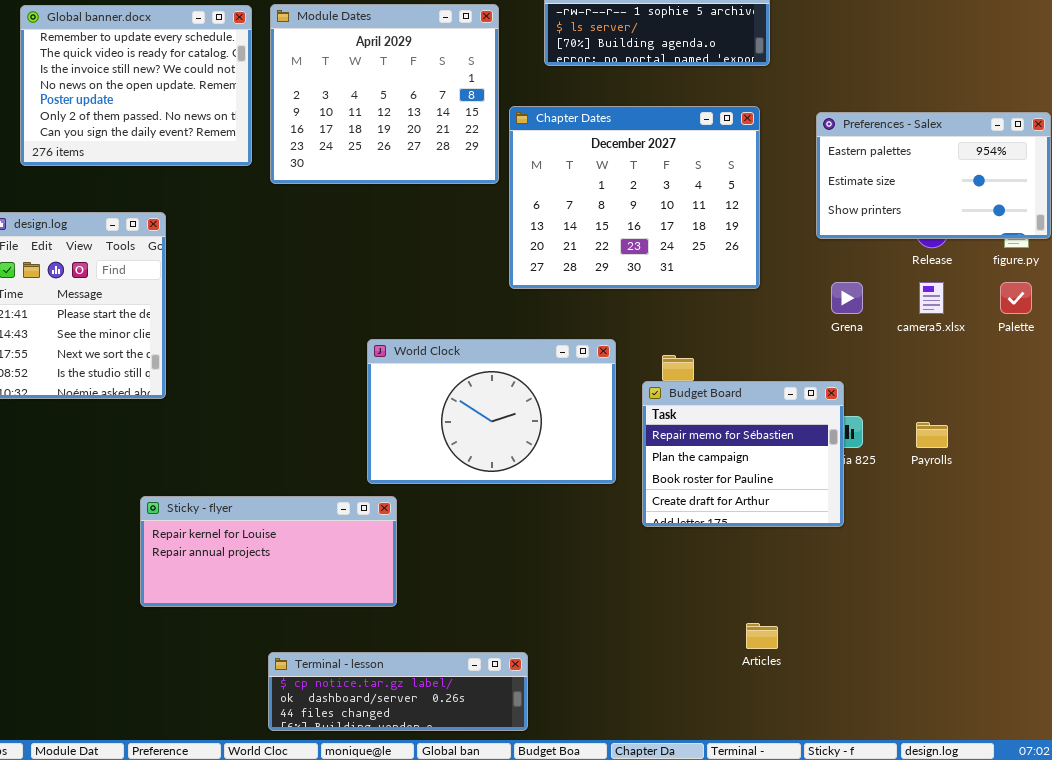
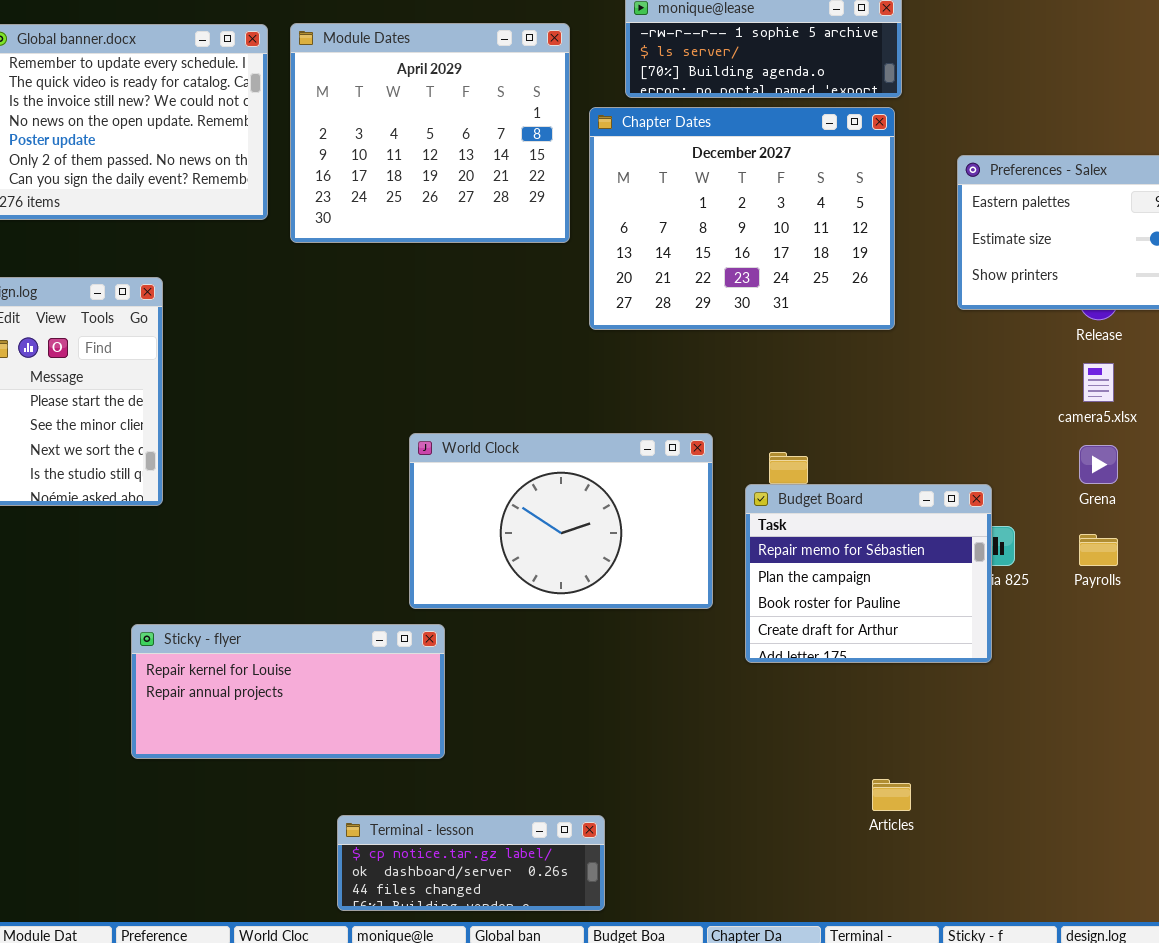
Chapter Dates: [509,106,760,289] -> [589,107,895,330], moved
Grena: [831,282,863,314] -> [1079,445,1118,484], moved
Terminal - lesson: [268,652,528,731] -> [337,815,605,911], resized

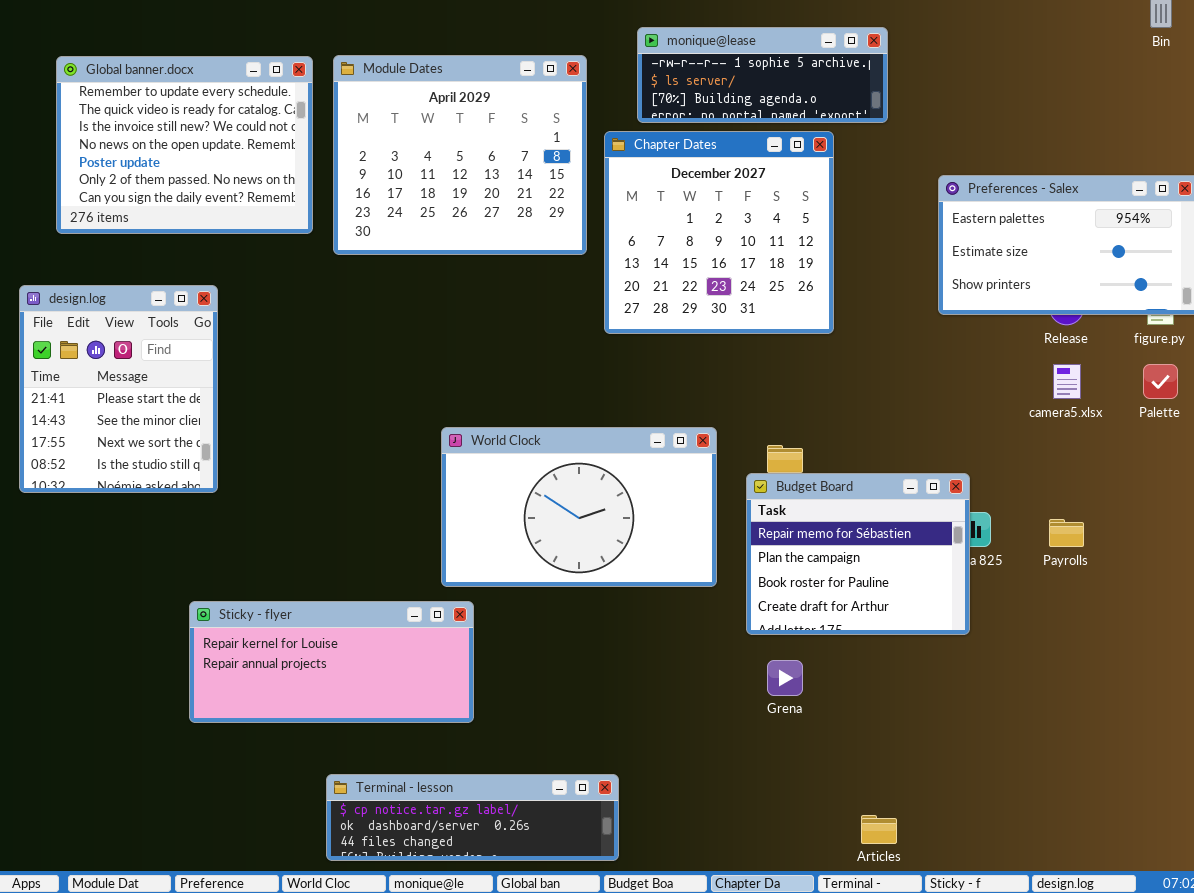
Chapter Dates: [589,107,895,330] -> [604,131,834,334], resized
Grena: [1079,445,1118,484] -> [767,660,803,696], moved
Articles: [872,779,911,811] -> [861,815,897,844], moved
Terminal - lesson: [337,815,605,911] -> [326,774,619,861], resized

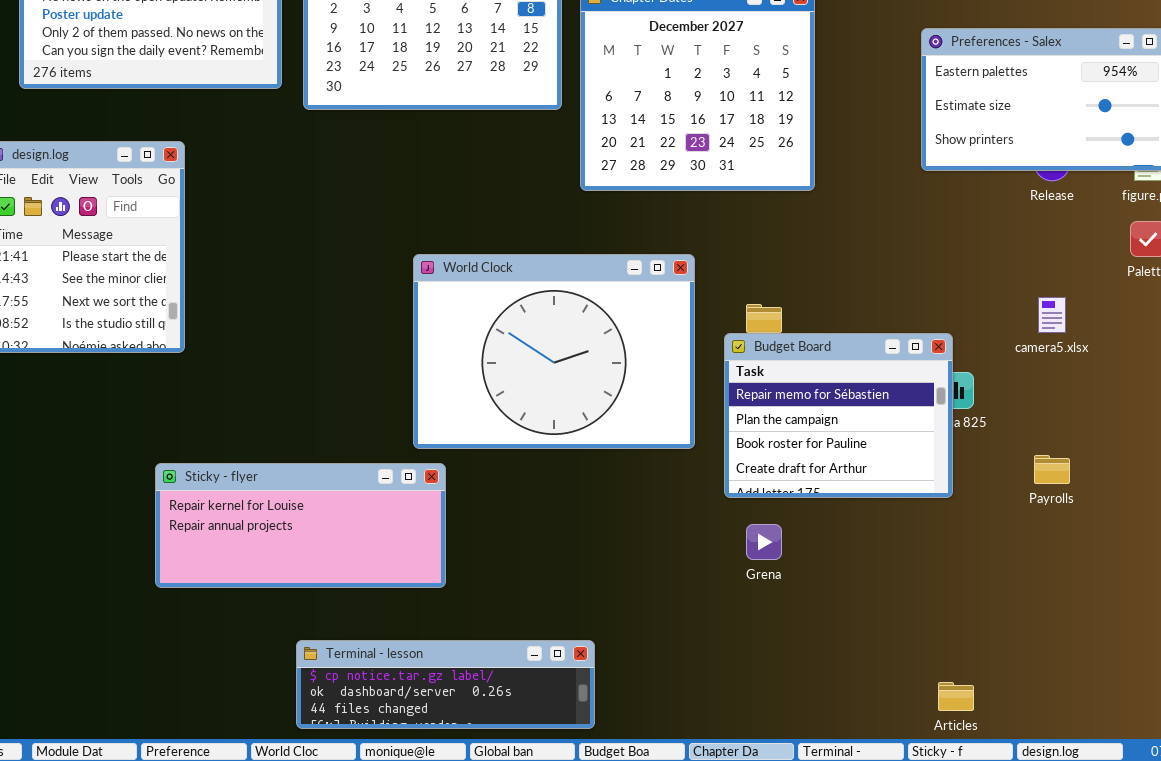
camera5.xlsx: [1053,364,1081,399] -> [1038,297,1066,333], moved
World Clock: [441,427,717,587] -> [413,254,695,449], resized
Payrolls: [1049,519,1084,547] -> [1034,455,1070,484], moved
Articles: [861,815,897,844] -> [938,682,974,711], moved

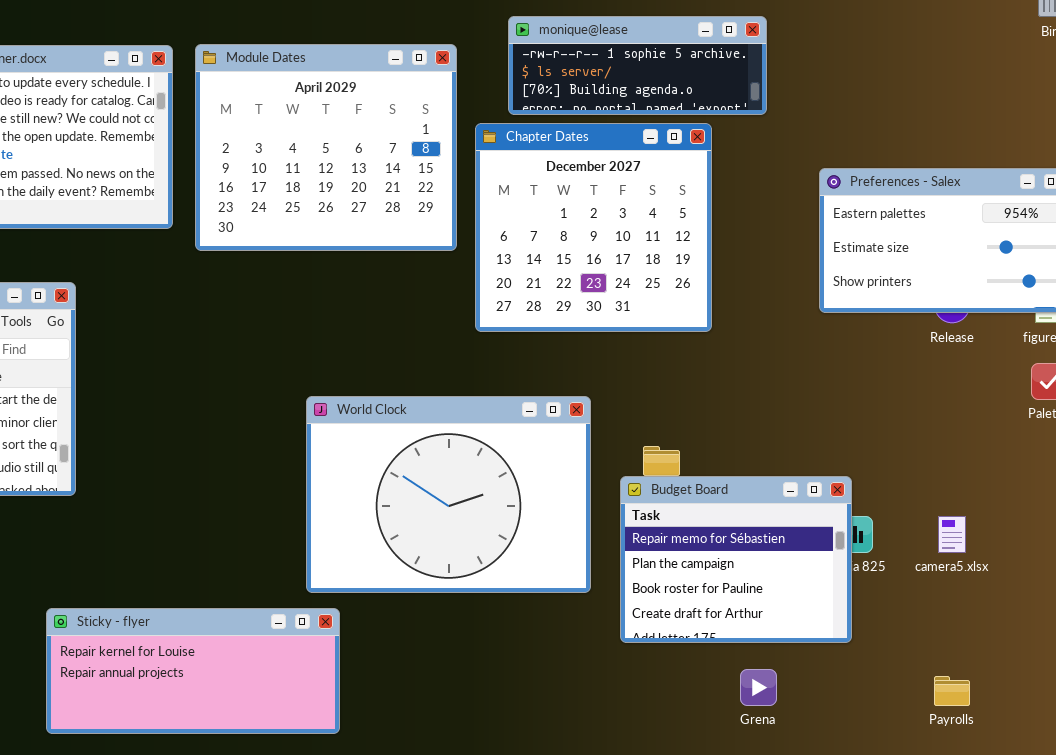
camera5.xlsx: [1038,297,1066,333] -> [938,516,966,553], moved
Payrolls: [1034,455,1070,484] -> [934,676,970,706], moved
Grena: [746,524,782,560] -> [740,669,777,706], moved

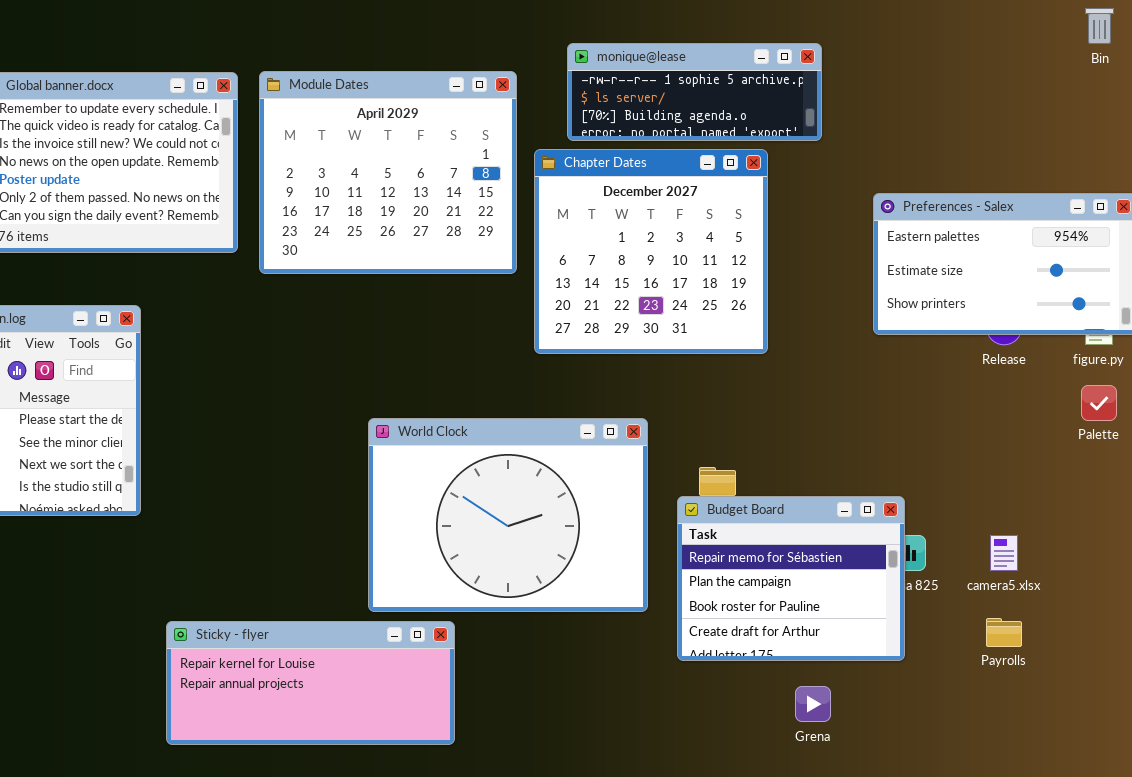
Sticky - flyer: [46,608,340,734] -> [166,621,455,745], moved
Payrolls: [934,676,970,706] -> [986,618,1022,647], moved

